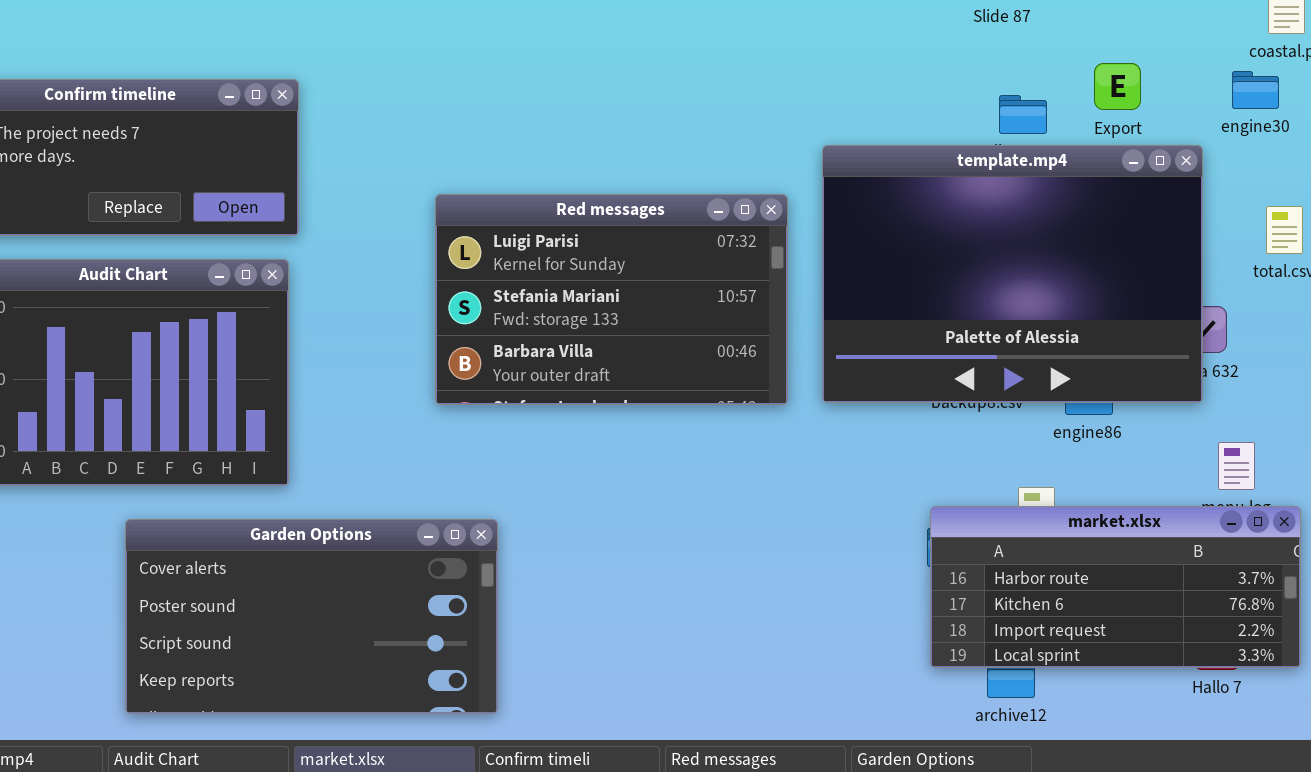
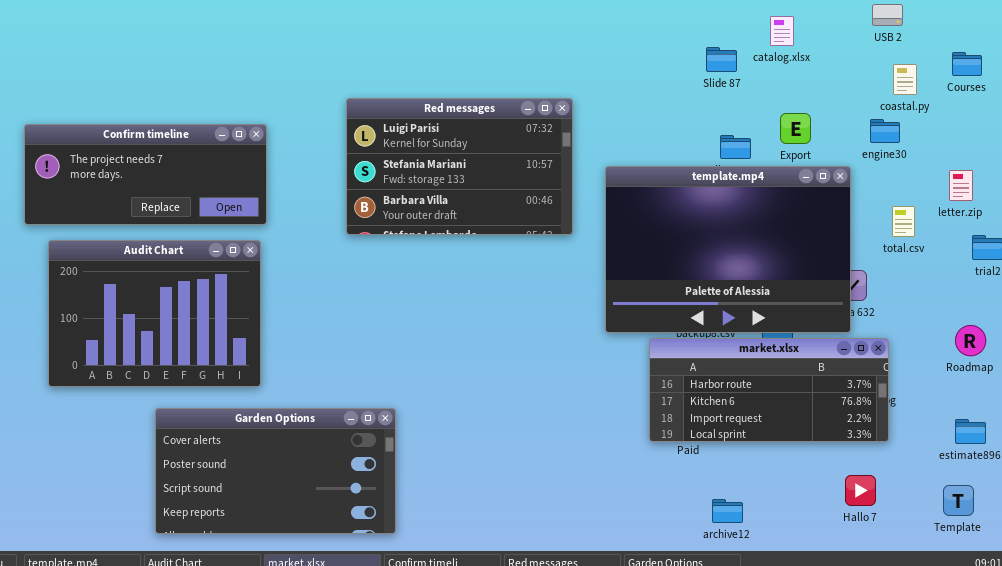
Red messages: [435,194,788,405] -> [346,98,573,235], moved
market.xlsx: [930,506,1301,668] -> [649,338,889,442], moved

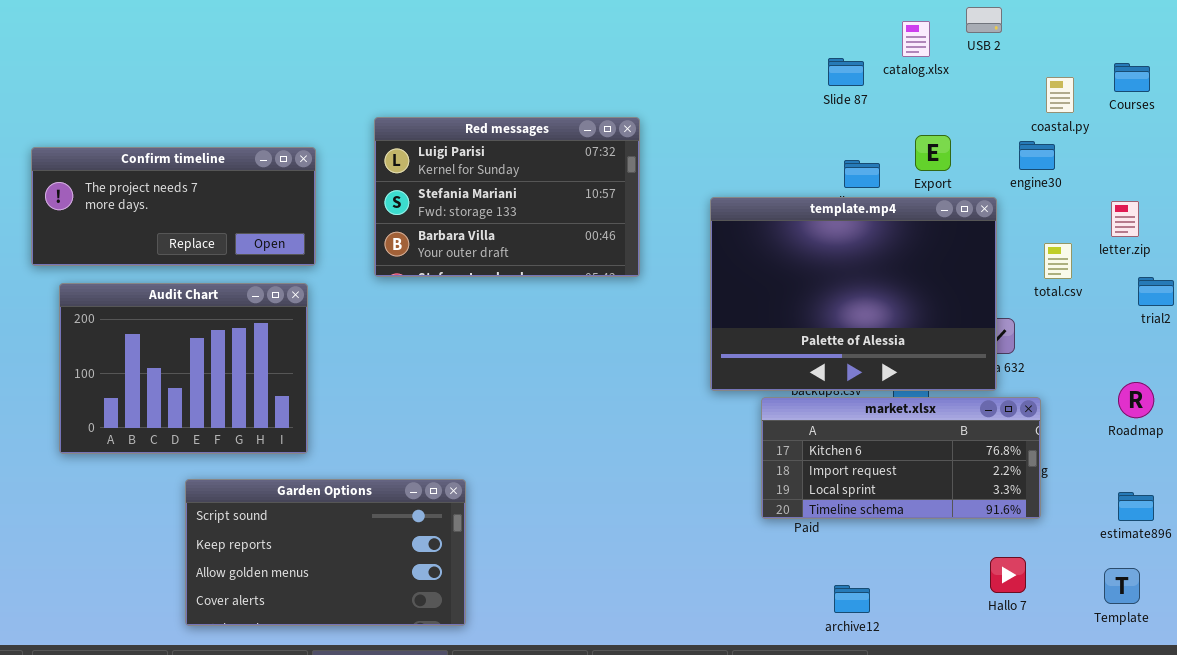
USB 2: [872,4,903,26] -> [966,7,1002,33], moved
Red messages: [346,98,573,235] -> [374,117,640,277], moved
market.xlsx: [649,338,889,442] -> [761,397,1041,519], scrolled down 1 row
Garden Options: [155,408,396,534] -> [185,479,466,626], scrolled down 2 rows

